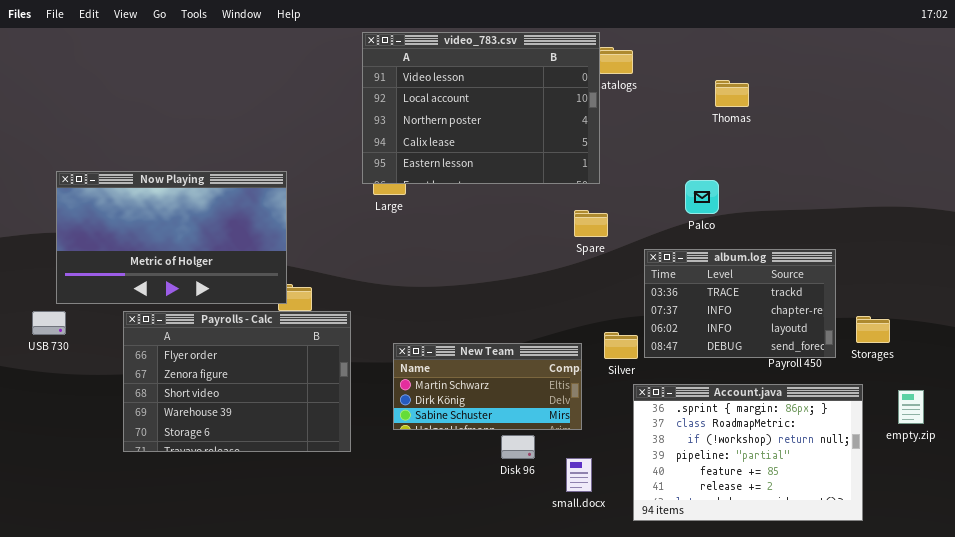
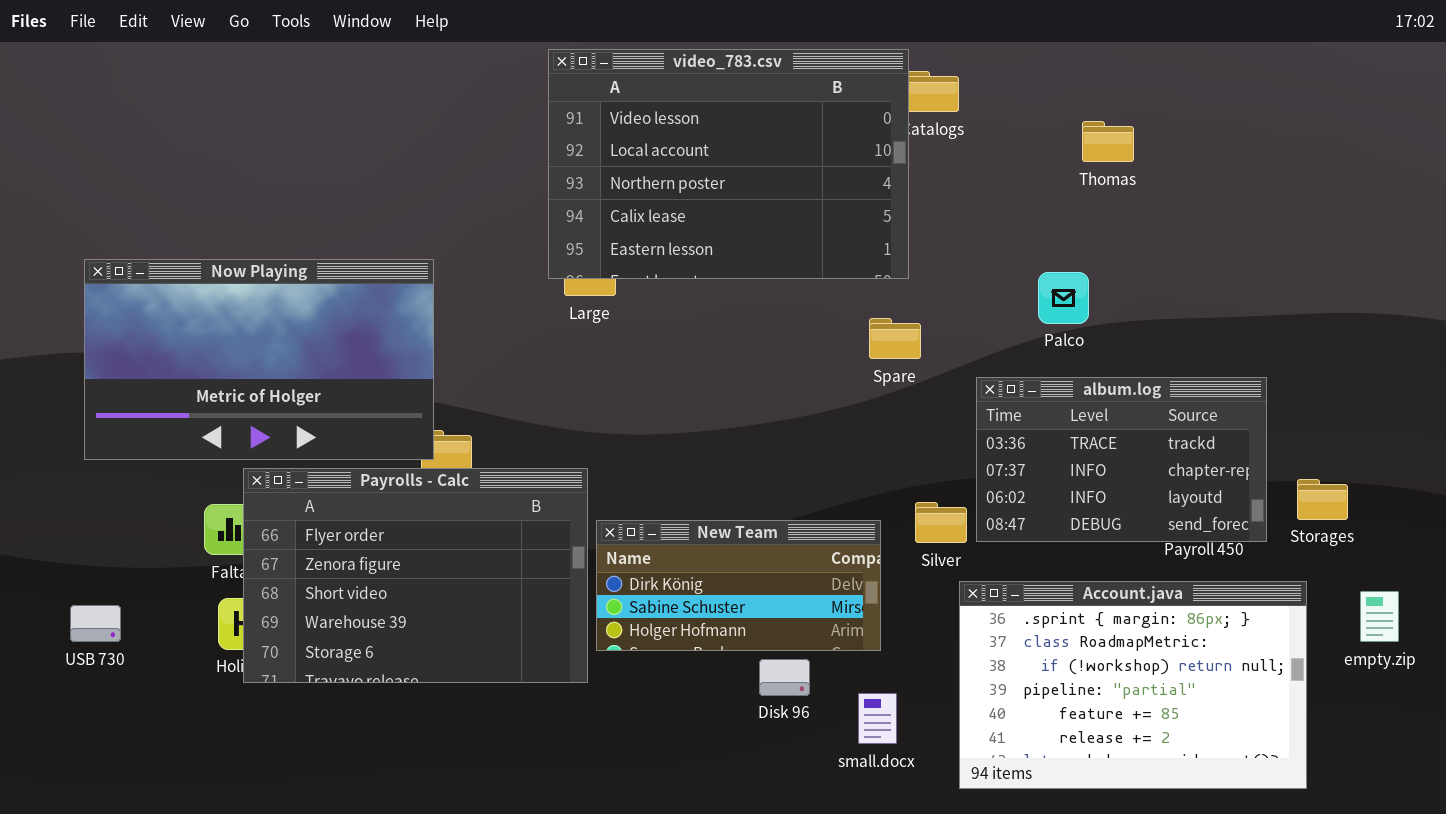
USB 730: [32,311,66,335] -> [70,605,121,642], moved
Payrolls - Calc: [123,311,351,452] -> [243,468,588,683], moved
New Team: [393,343,582,430] -> [596,520,881,651], scrolled down 1 row

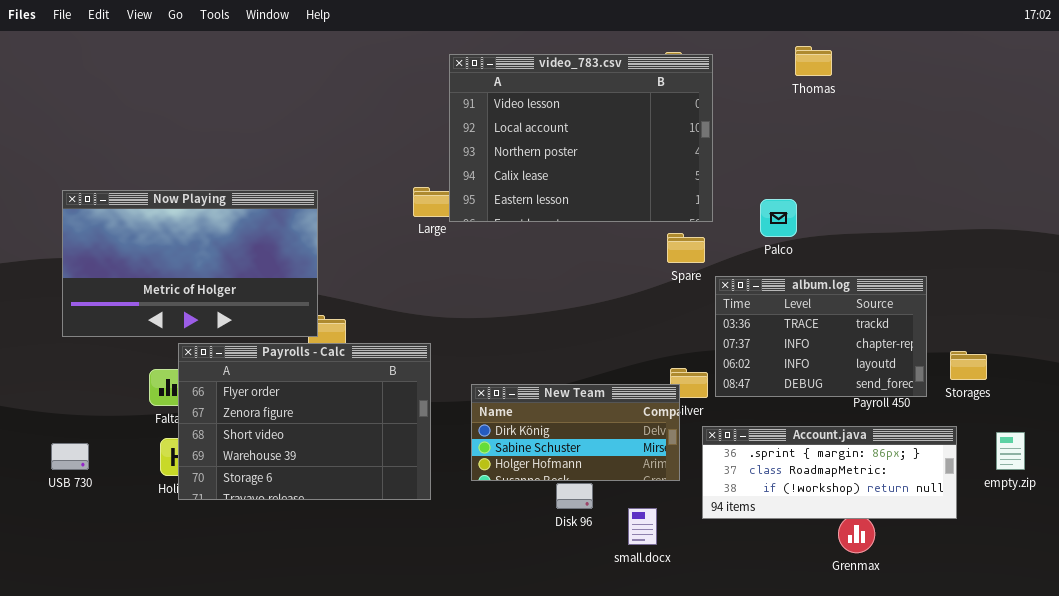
video_783.csv: [548,49,909,279] -> [449,54,713,222], moved
Thomas: [1082,121,1134,162] -> [795,46,832,76], moved
Spare: [869,318,921,359] -> [667,233,705,263], moved
New Team: [596,520,881,651] -> [471,384,680,481], moved
Account.java: [959,581,1307,789] -> [702,426,957,519], resized

